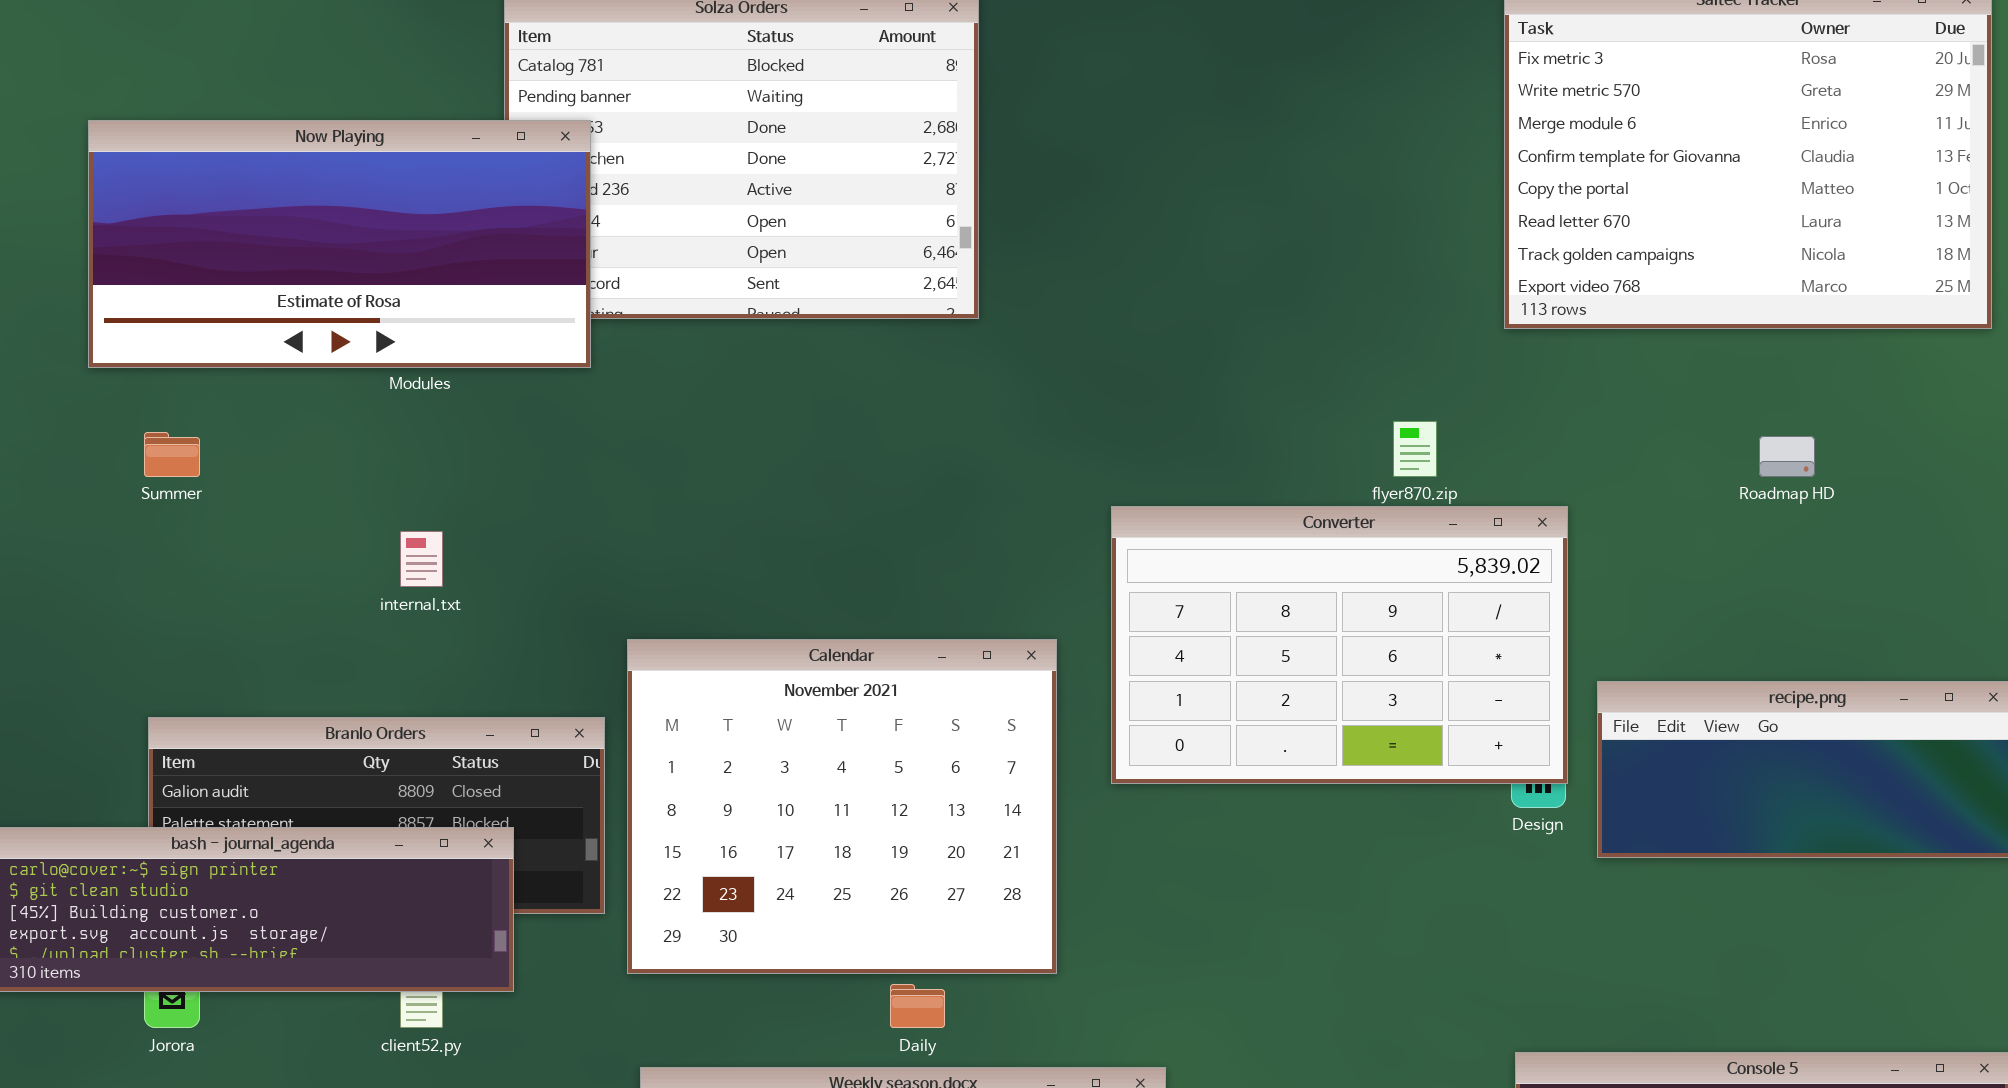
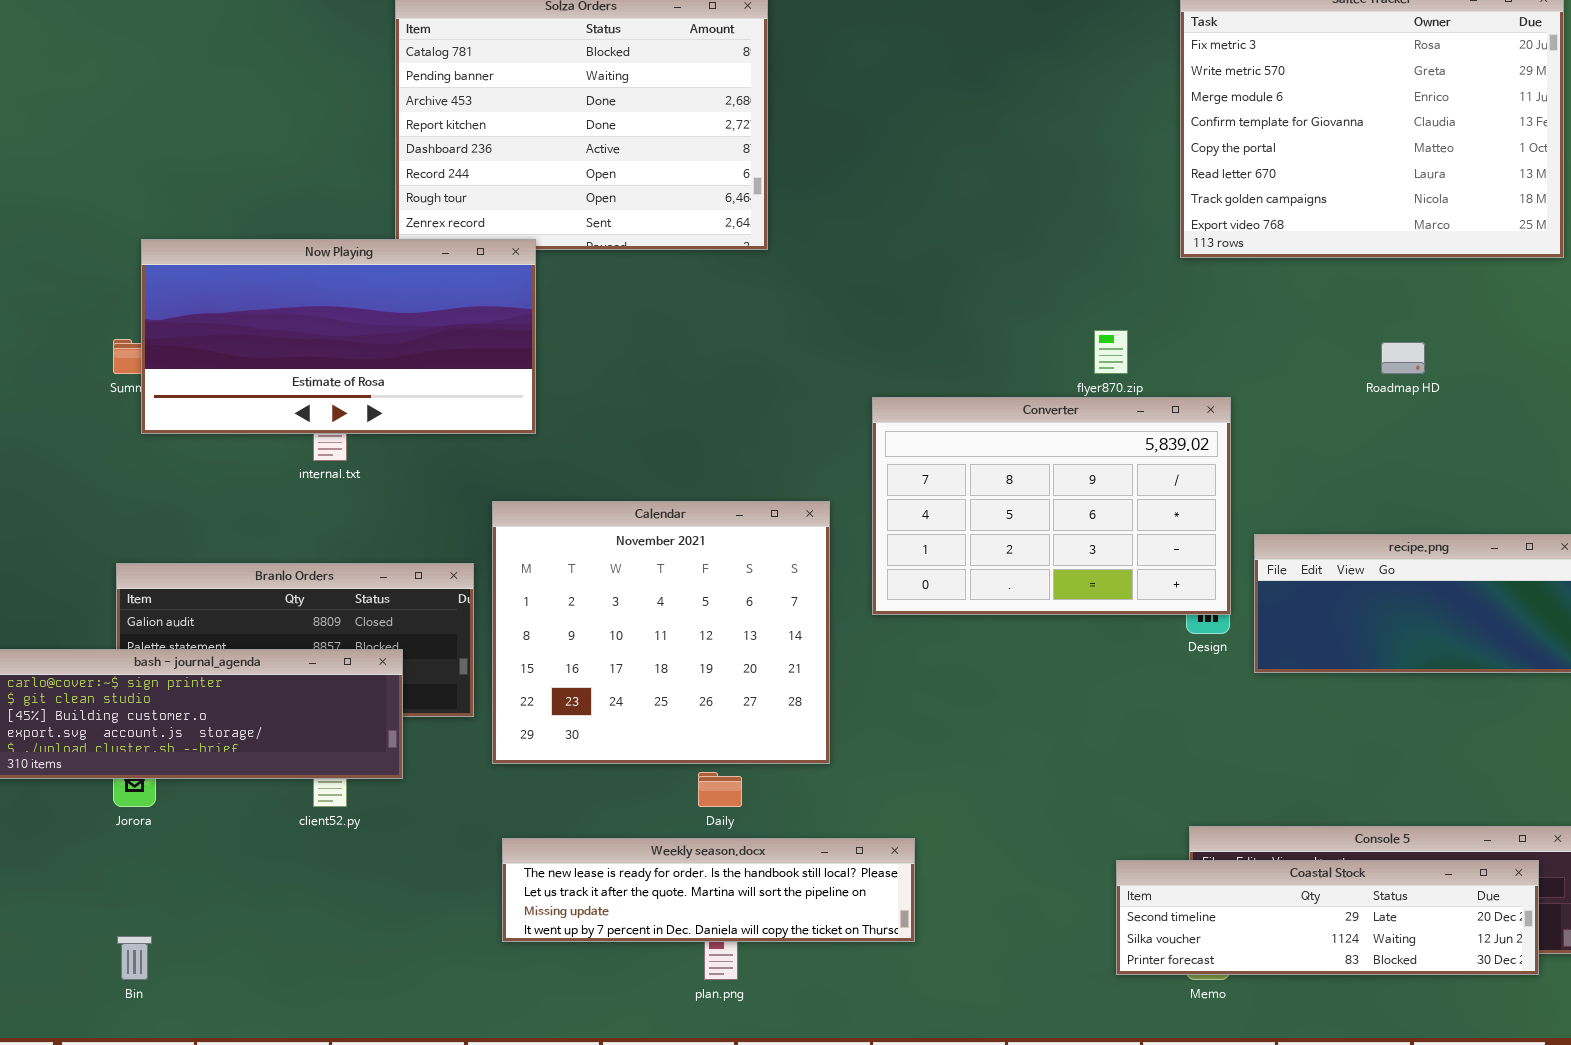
Now Playing: [88,120,591,368] -> [141,239,536,434], moved

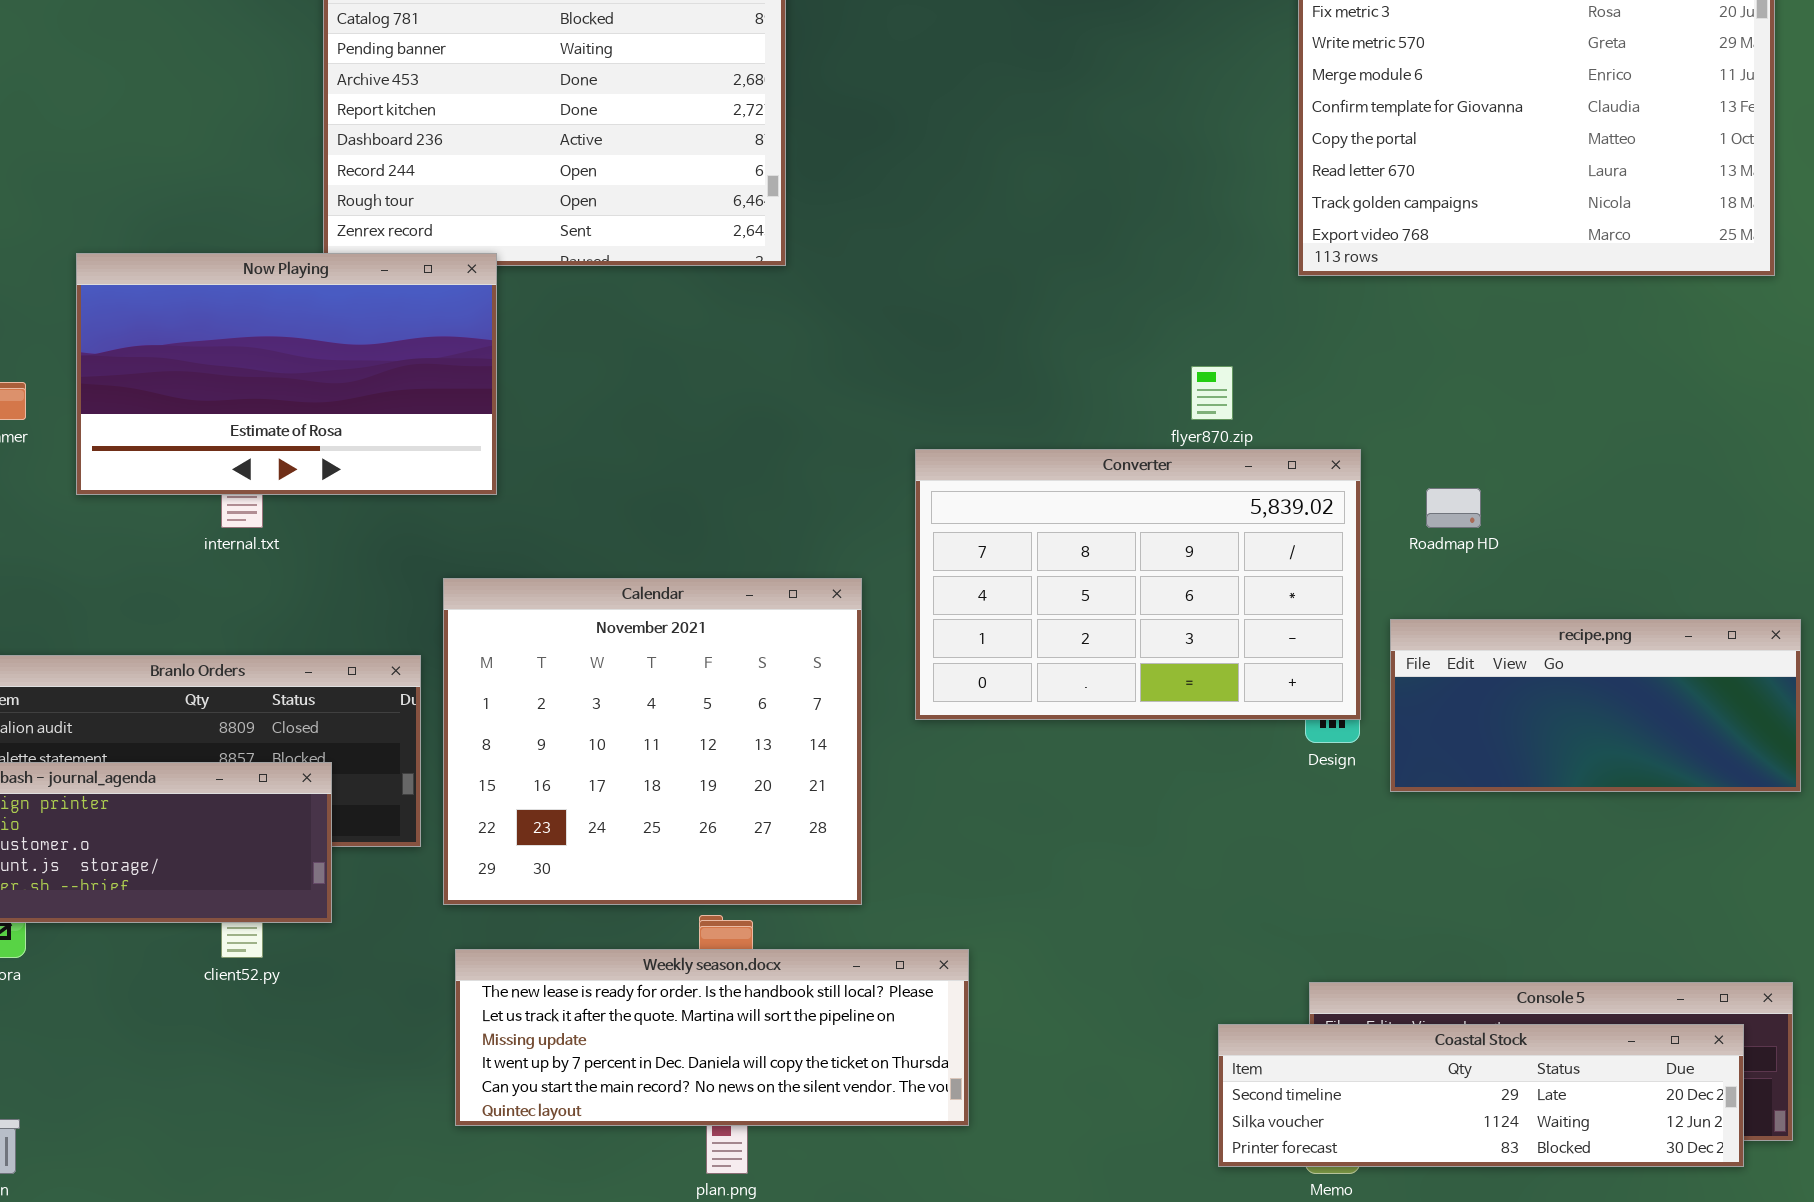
Now Playing: [141,239,536,434] -> [76,253,497,495], resized
Roadmap HD: [1381,342,1425,374] -> [1426,488,1481,528], moved
Weekly season.docx: [502,838,915,942] -> [455,949,969,1126], resized

